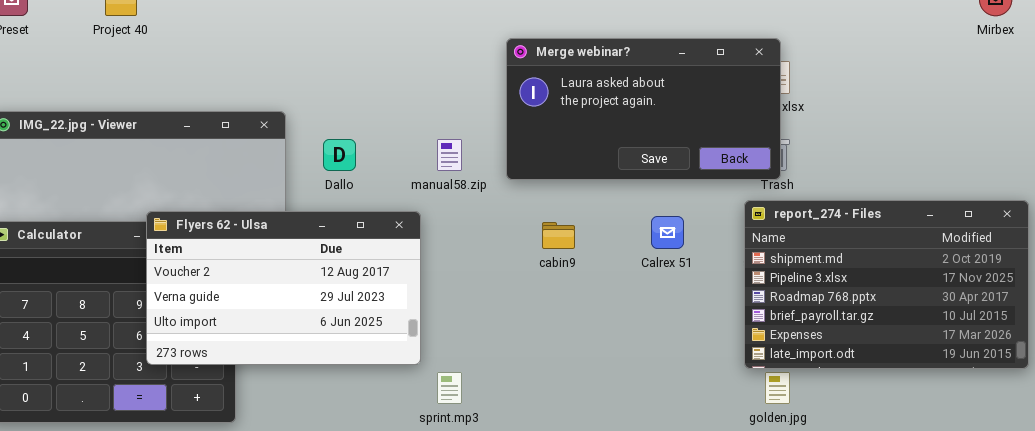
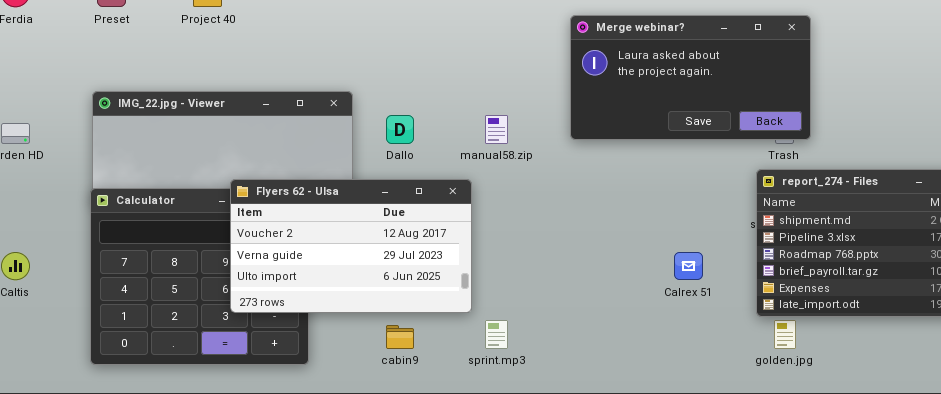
Merge webinar?: [506,38,781,180] -> [570,15,811,140], moved
Calrex 51: [651,216,684,249] -> [674,252,703,280], moved
cabin9: [542,222,575,249] -> [386,325,414,349], moved

